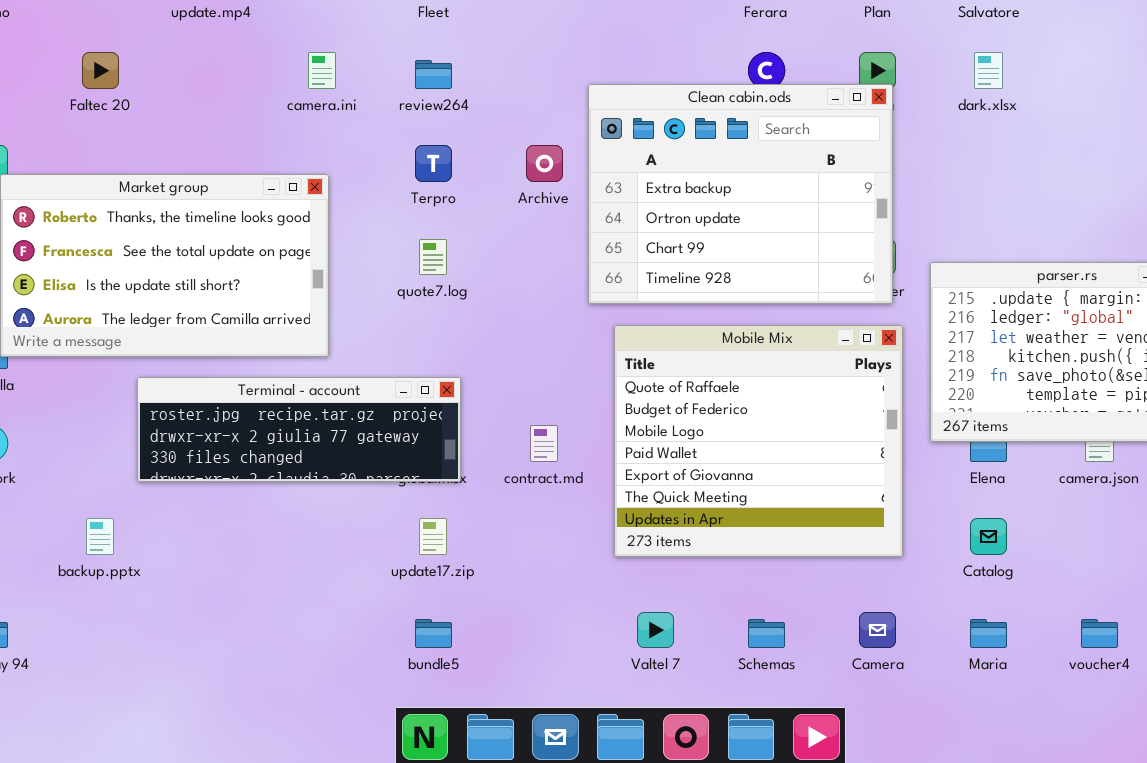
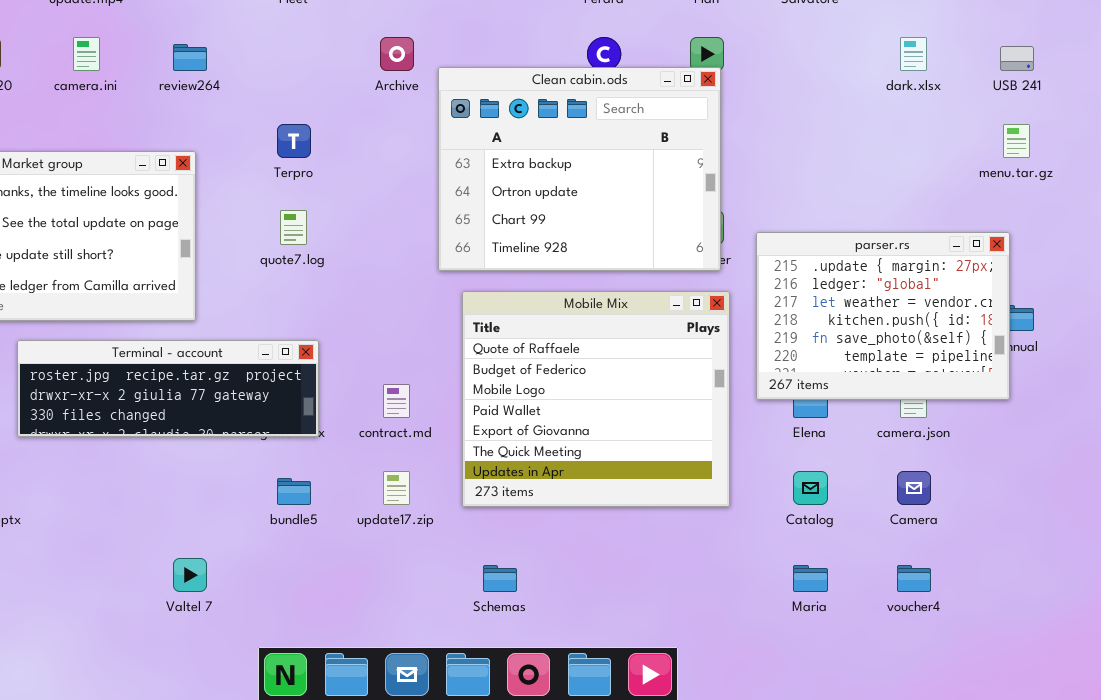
camera.ini: [308,52,336,89] -> [73,37,100,71], moved
dark.xlsx: [974,52,1003,89] -> [900,37,927,71], moved
review264: [415,60,452,89] -> [173,44,207,71], moved
Archive: [526,145,563,182] -> [380,37,414,71], moved
update17.zip: [419,518,447,555] -> [383,471,410,505], moved
Valtel 7: [637,612,674,648] -> [173,558,207,592], moved
Camera: [859,612,896,648] -> [897,471,931,505], moved
bundle5: [415,619,452,648] -> [277,478,311,505], moved
Schemas: [748,619,785,648] -> [483,565,517,592], moved

